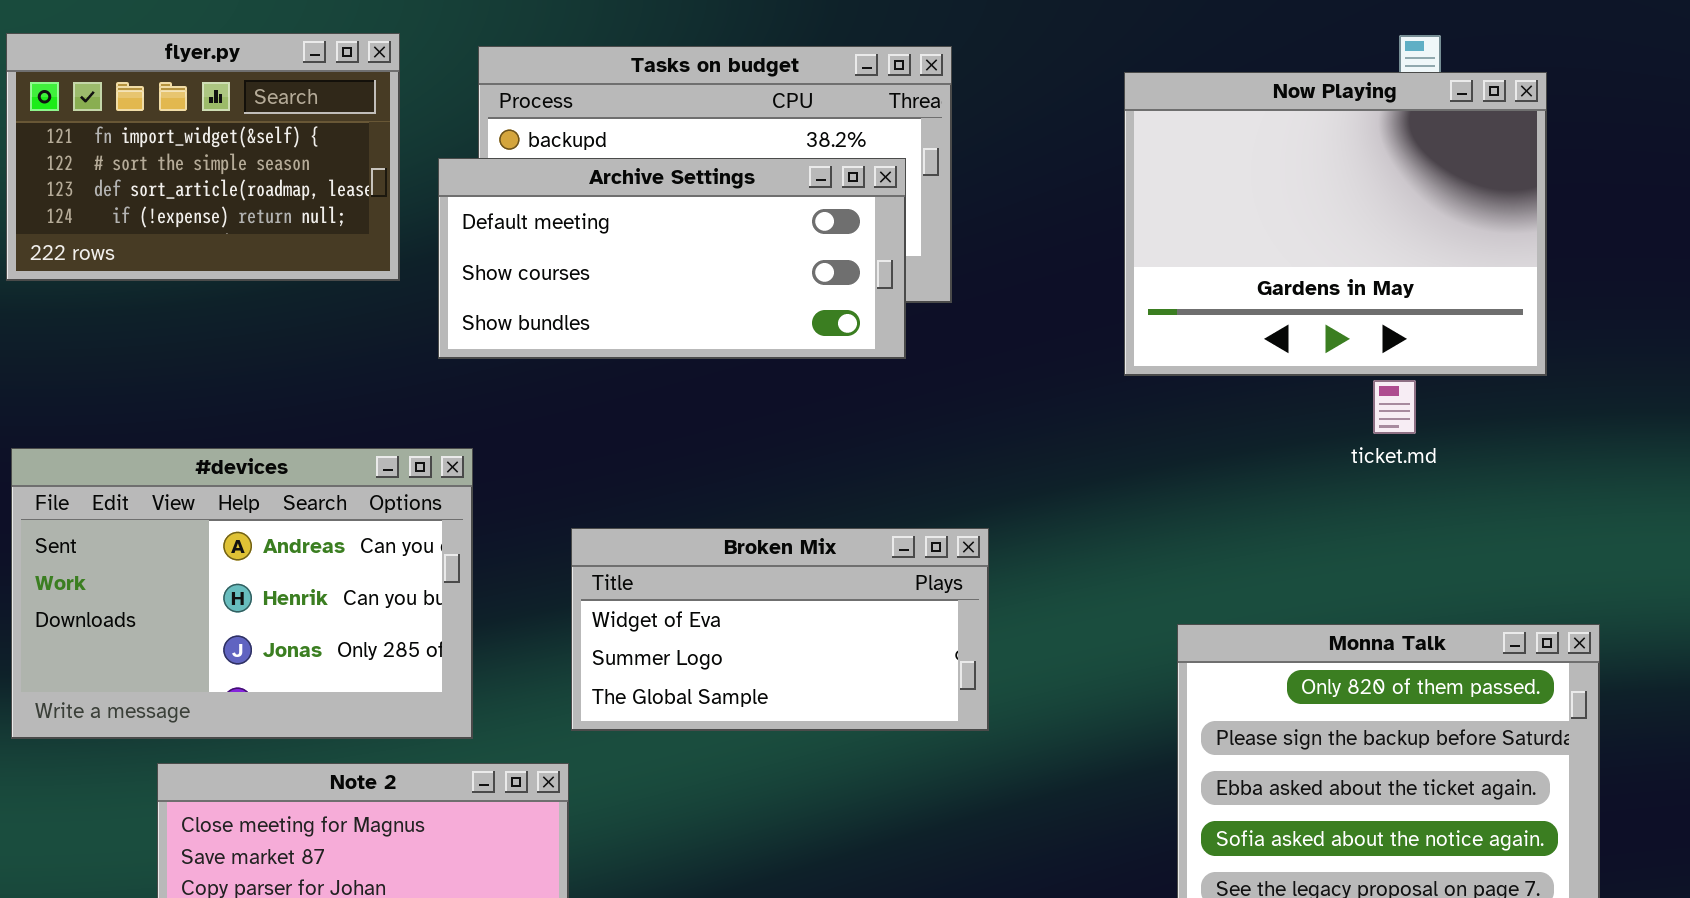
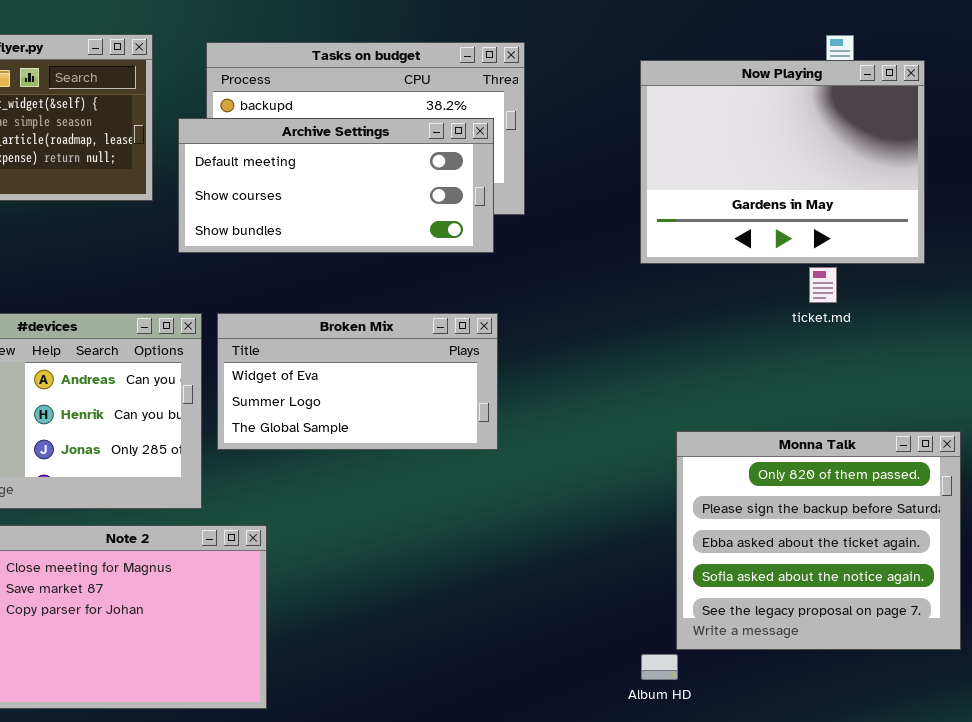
Broken Mix: [571,528,989,731] -> [217,313,498,450], moved

